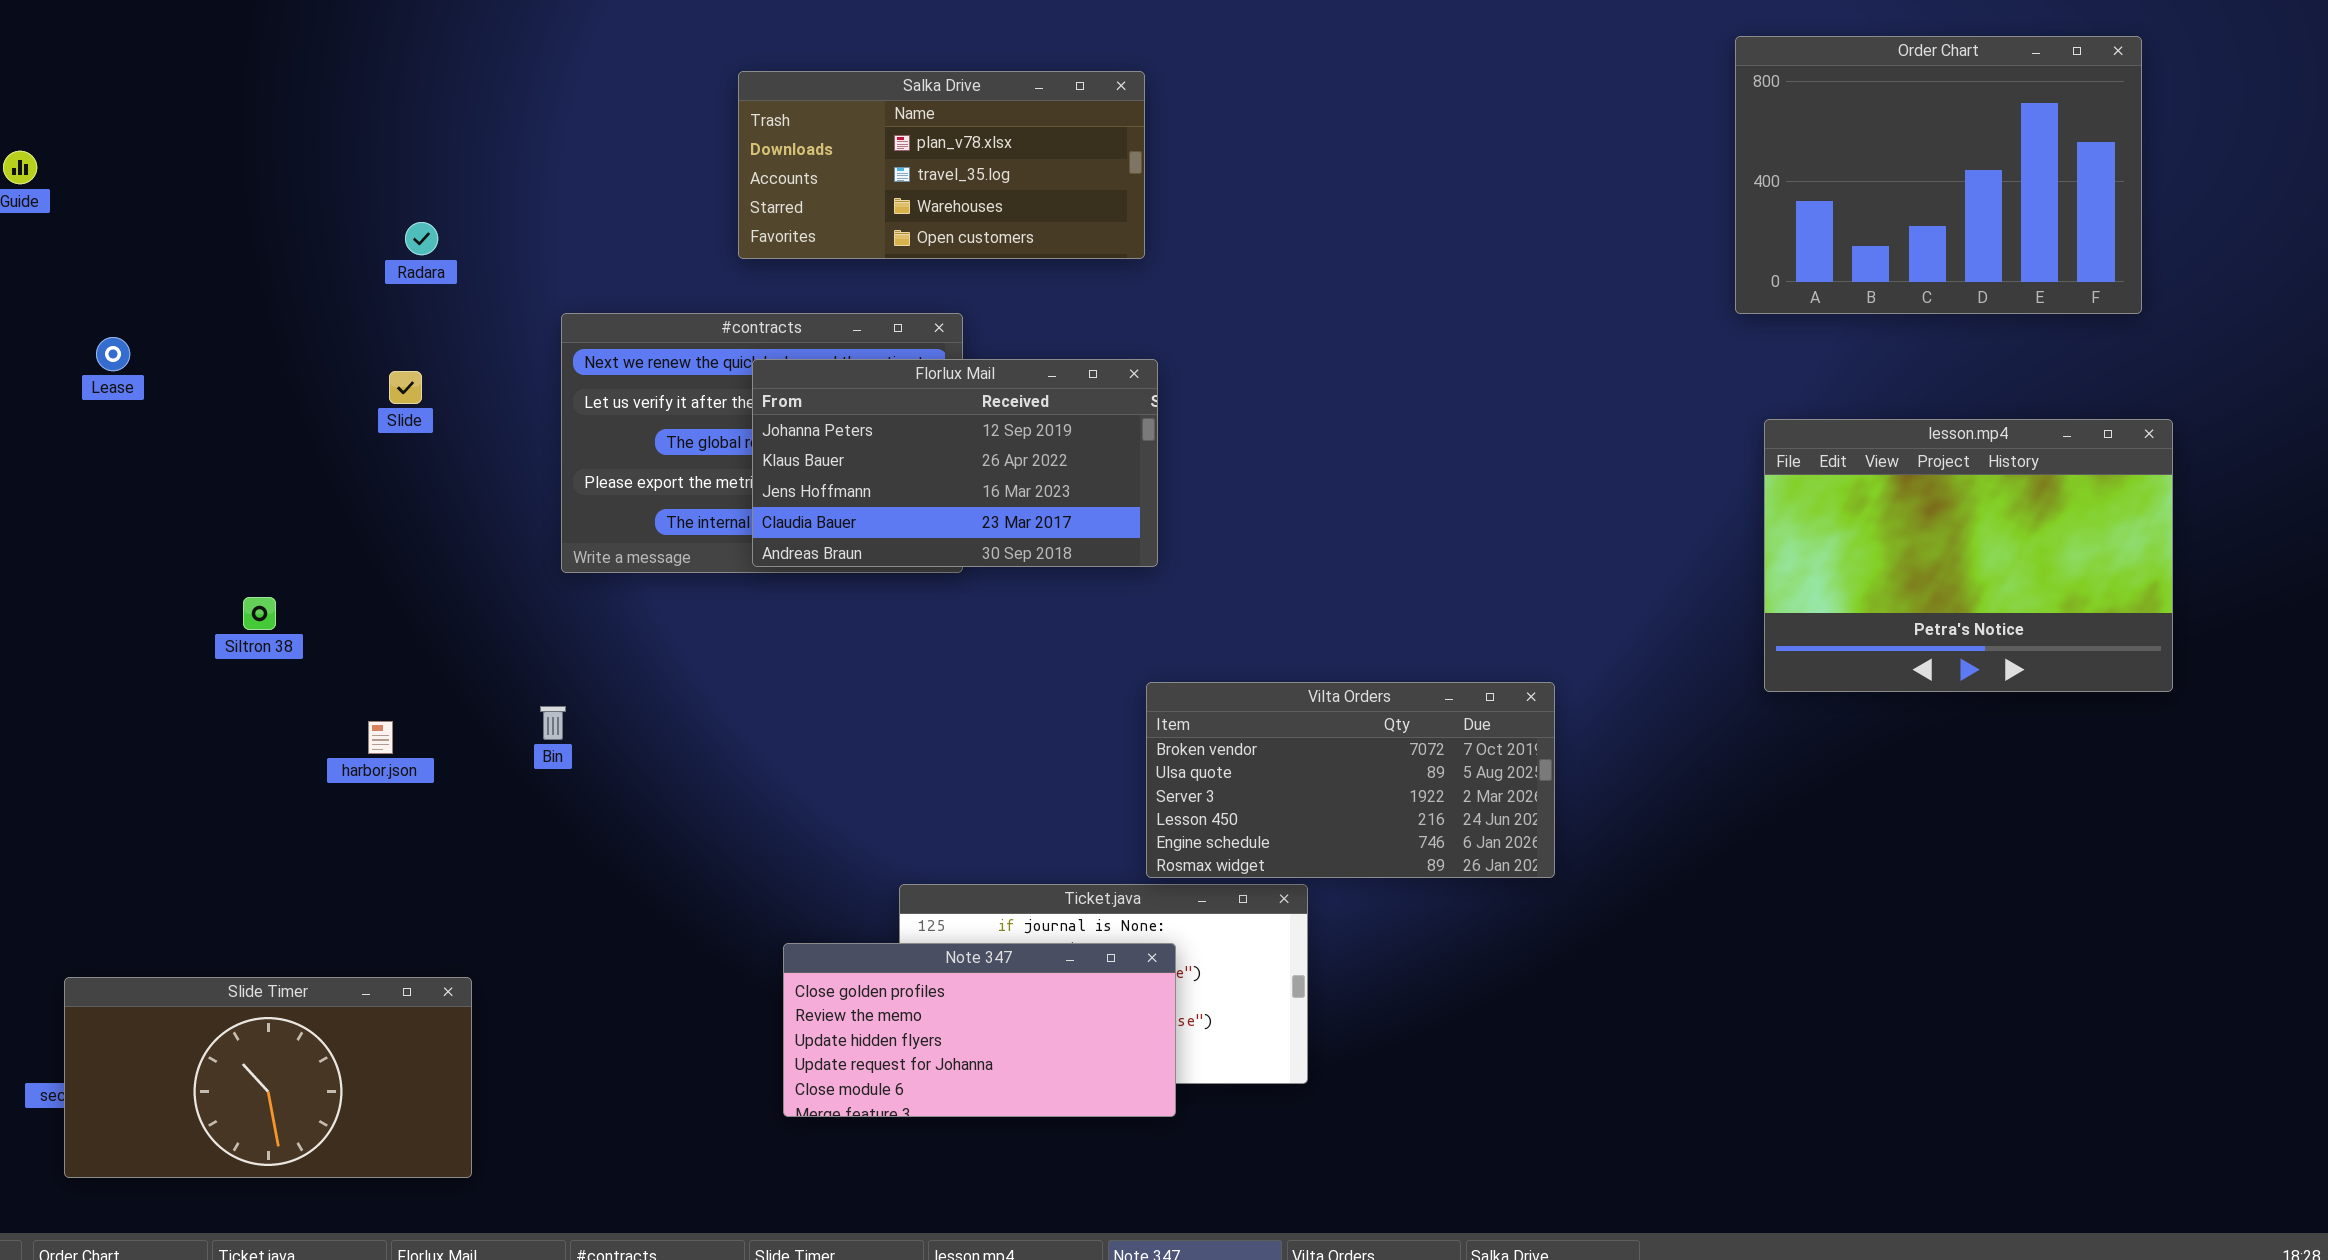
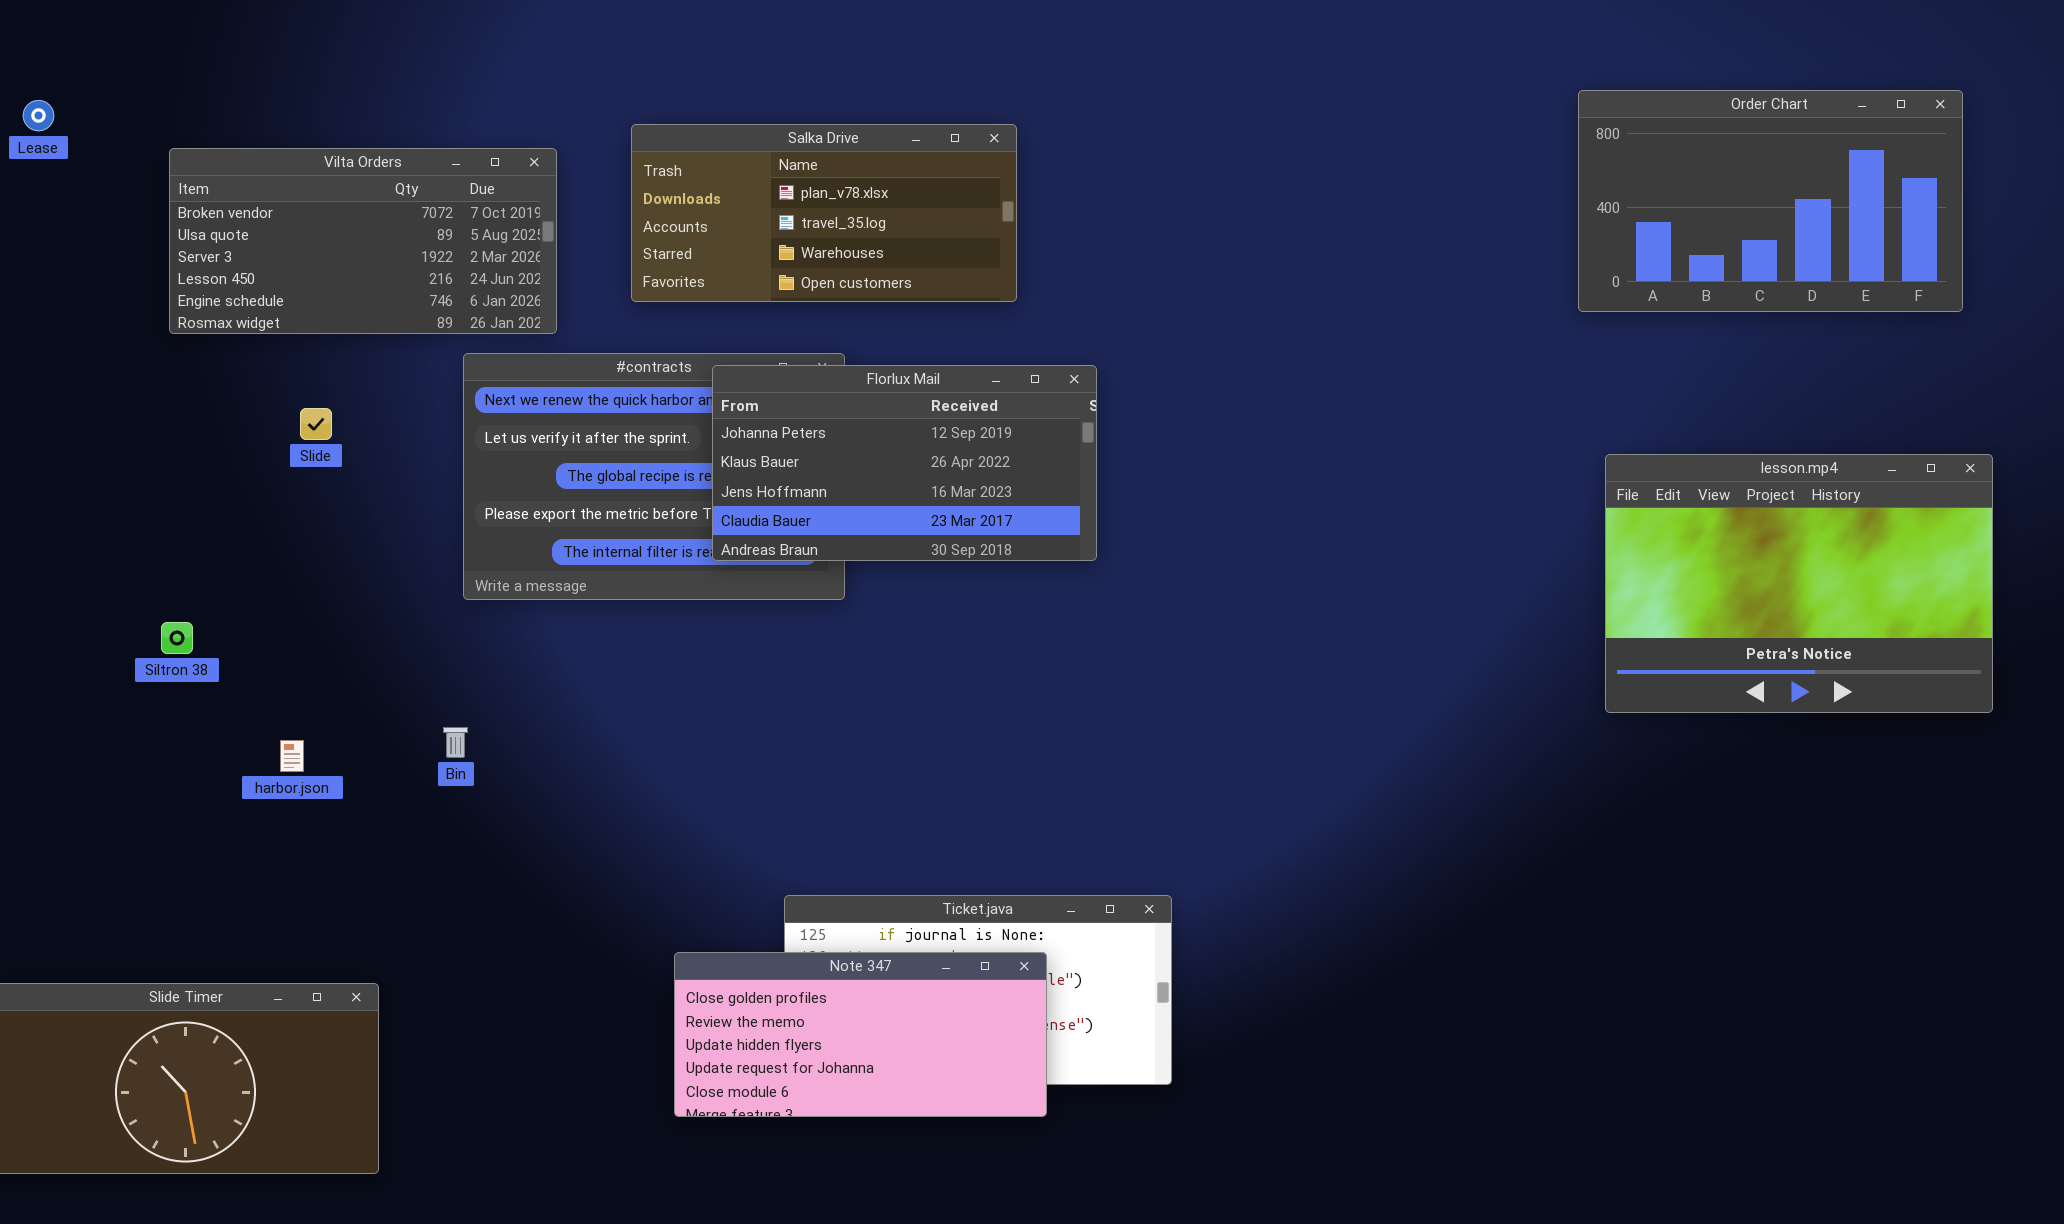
Order Chart: [1735,36,2142,314] -> [1578,90,1963,312], resized
Lease: [96,337,130,371] -> [23,100,54,131], moved
Florlux Mail: [752,359,1158,567] -> [712,365,1097,561], moved
Vilta Orders: [1146,682,1555,878] -> [169,148,557,334], moved

